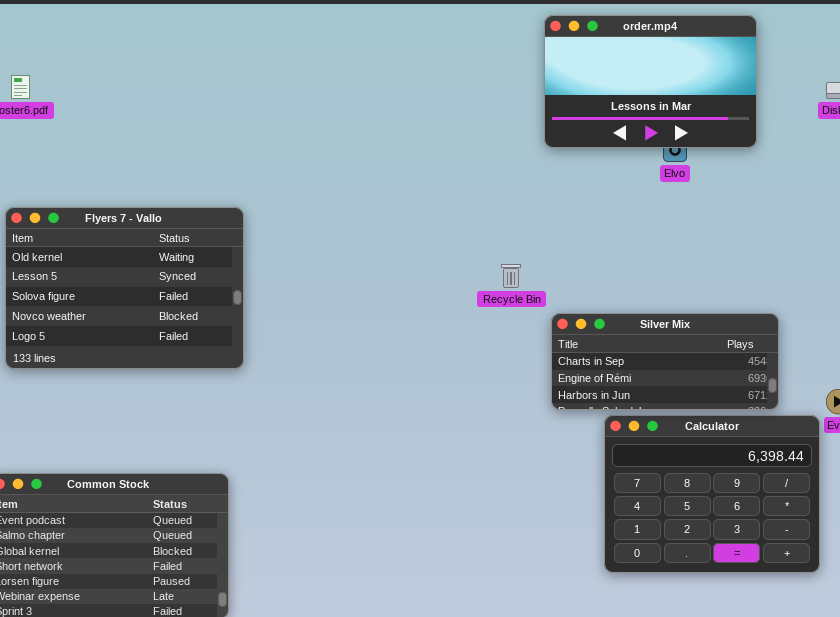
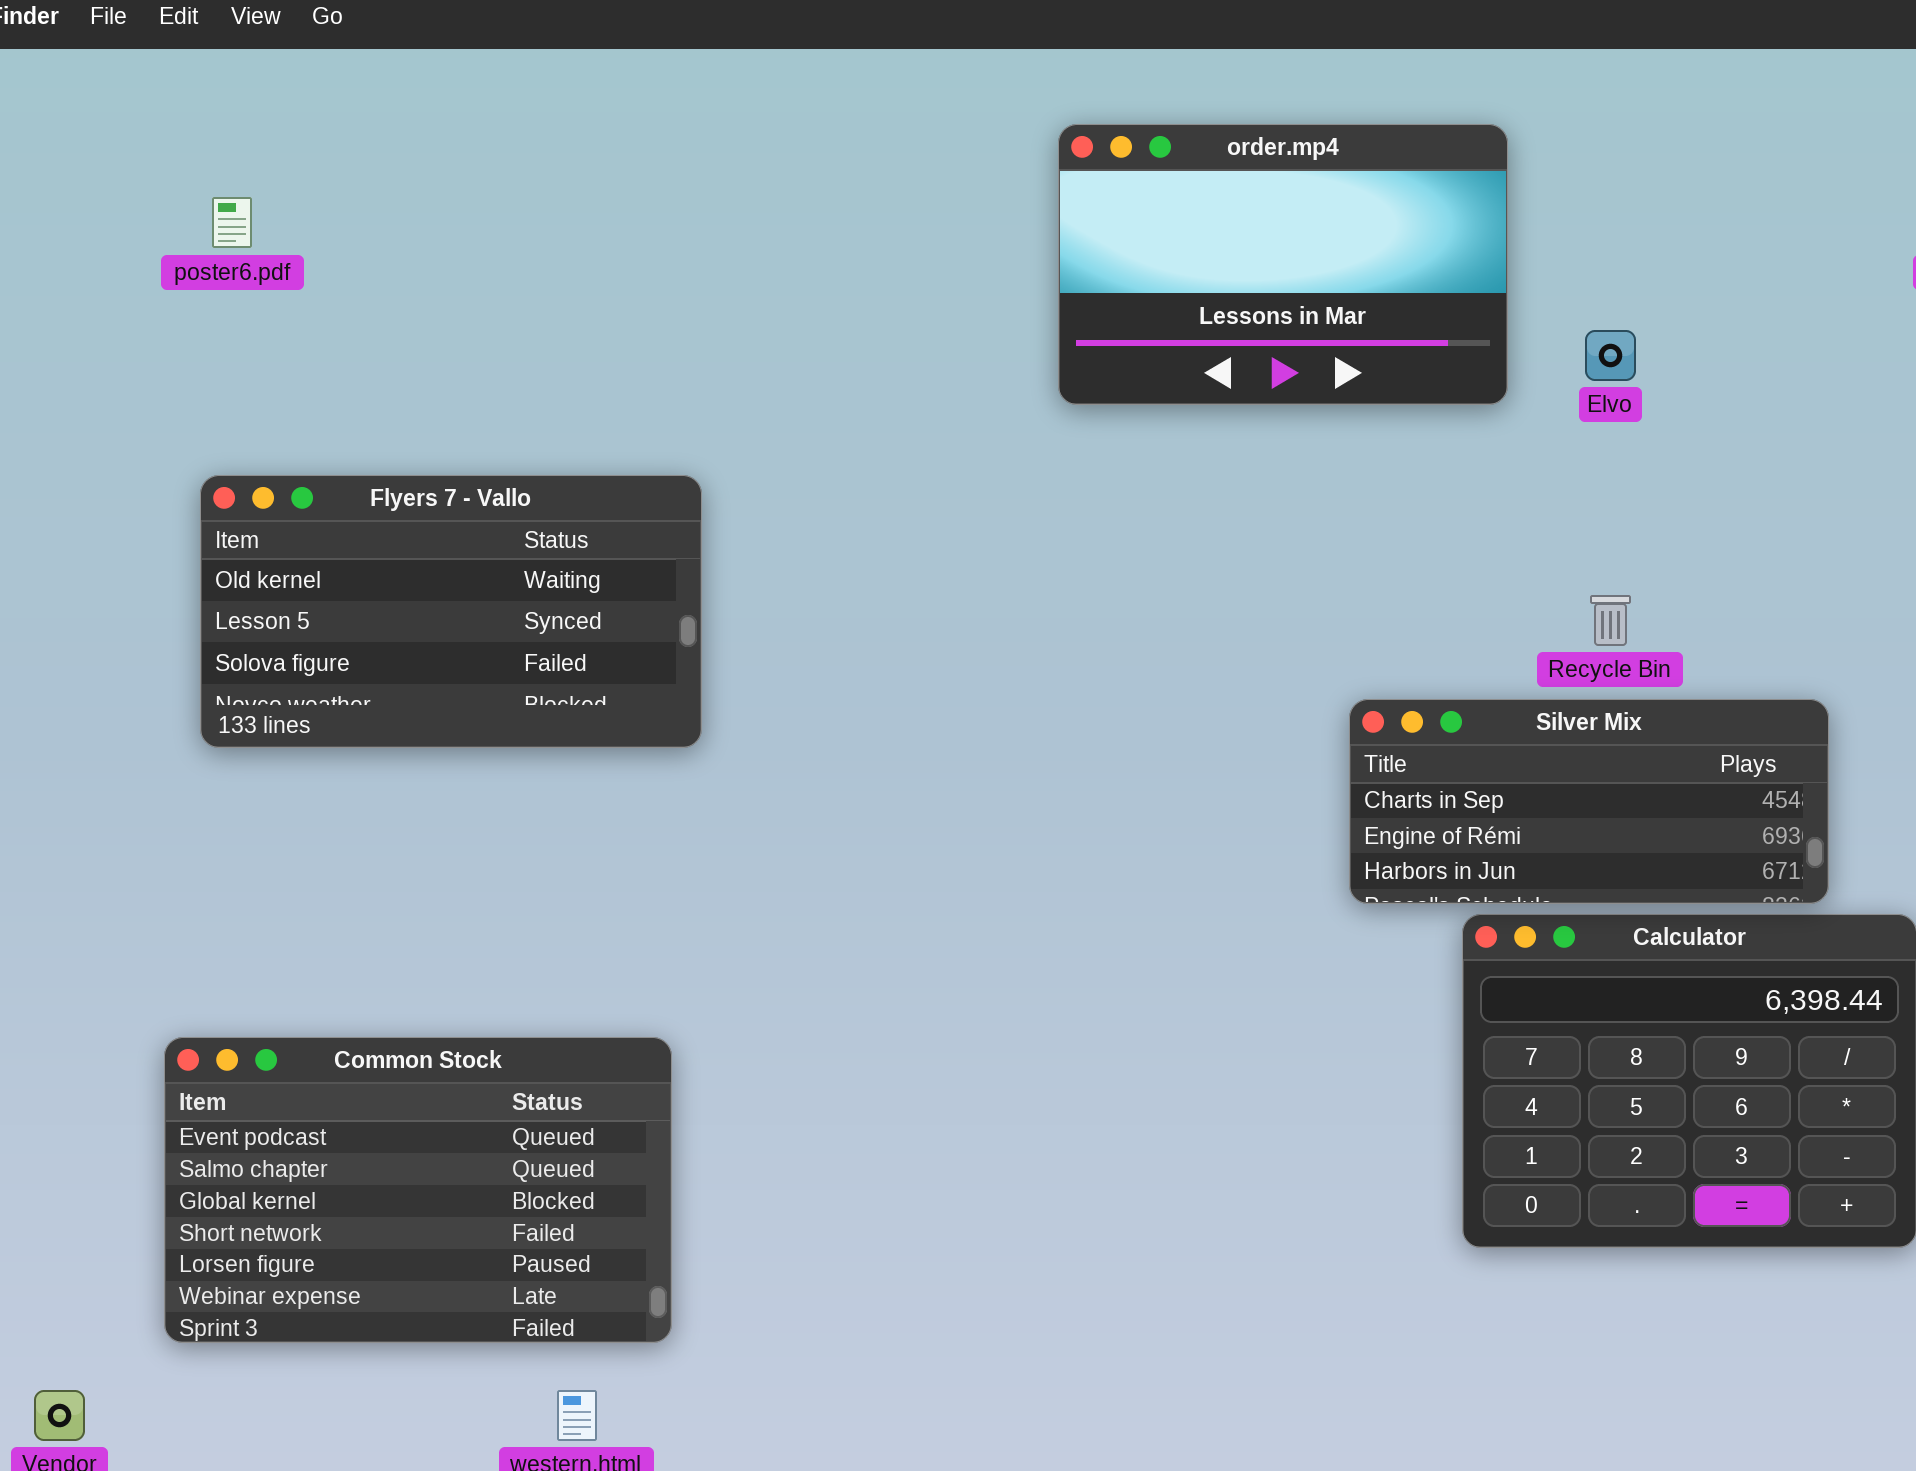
order.mp4: [544,15,757,148] -> [1058,124,1508,405], moved
Flyers 7 - Vallo: [5,207,244,369] -> [200,475,702,748], resized
Recycle Bin: [501,264,521,288] -> [1590,595,1631,646], moved

